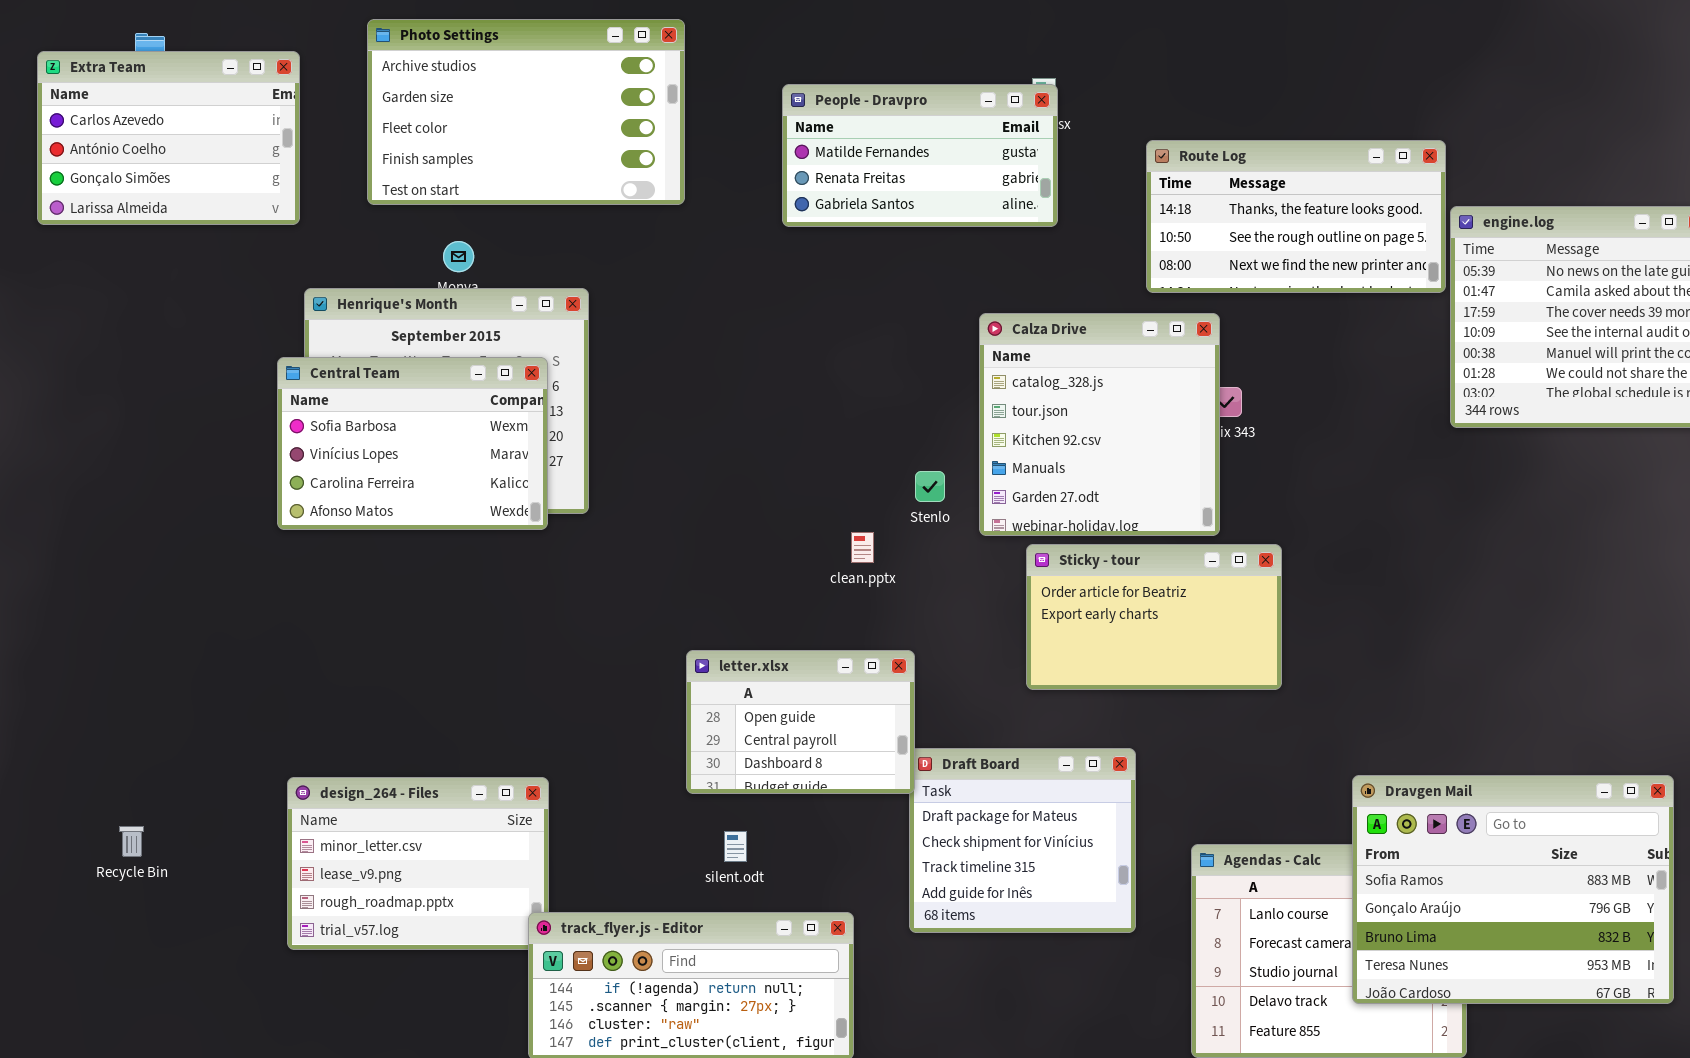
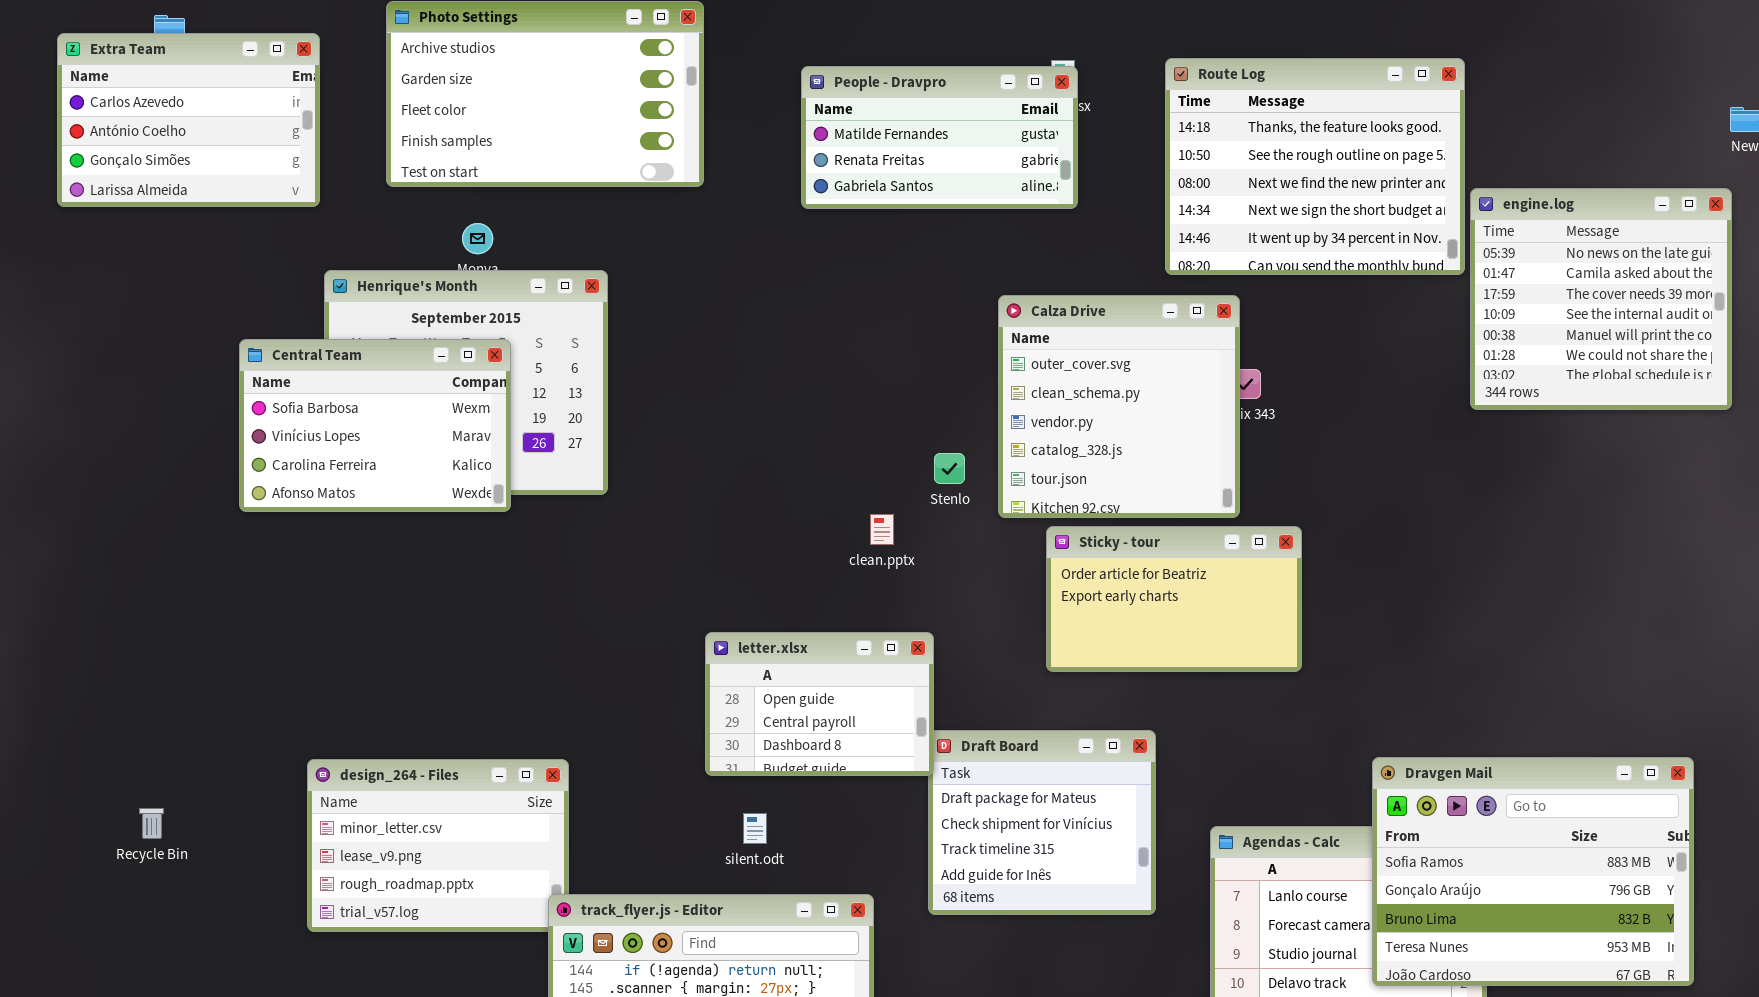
Route Log: [1146,140,1446,293] -> [1165,58,1465,275], resized
Calza Drive: [979,313,1220,536] -> [998,295,1240,518], scrolled up 3 rows
Central Team: [277,357,548,530] -> [239,339,511,512], moved

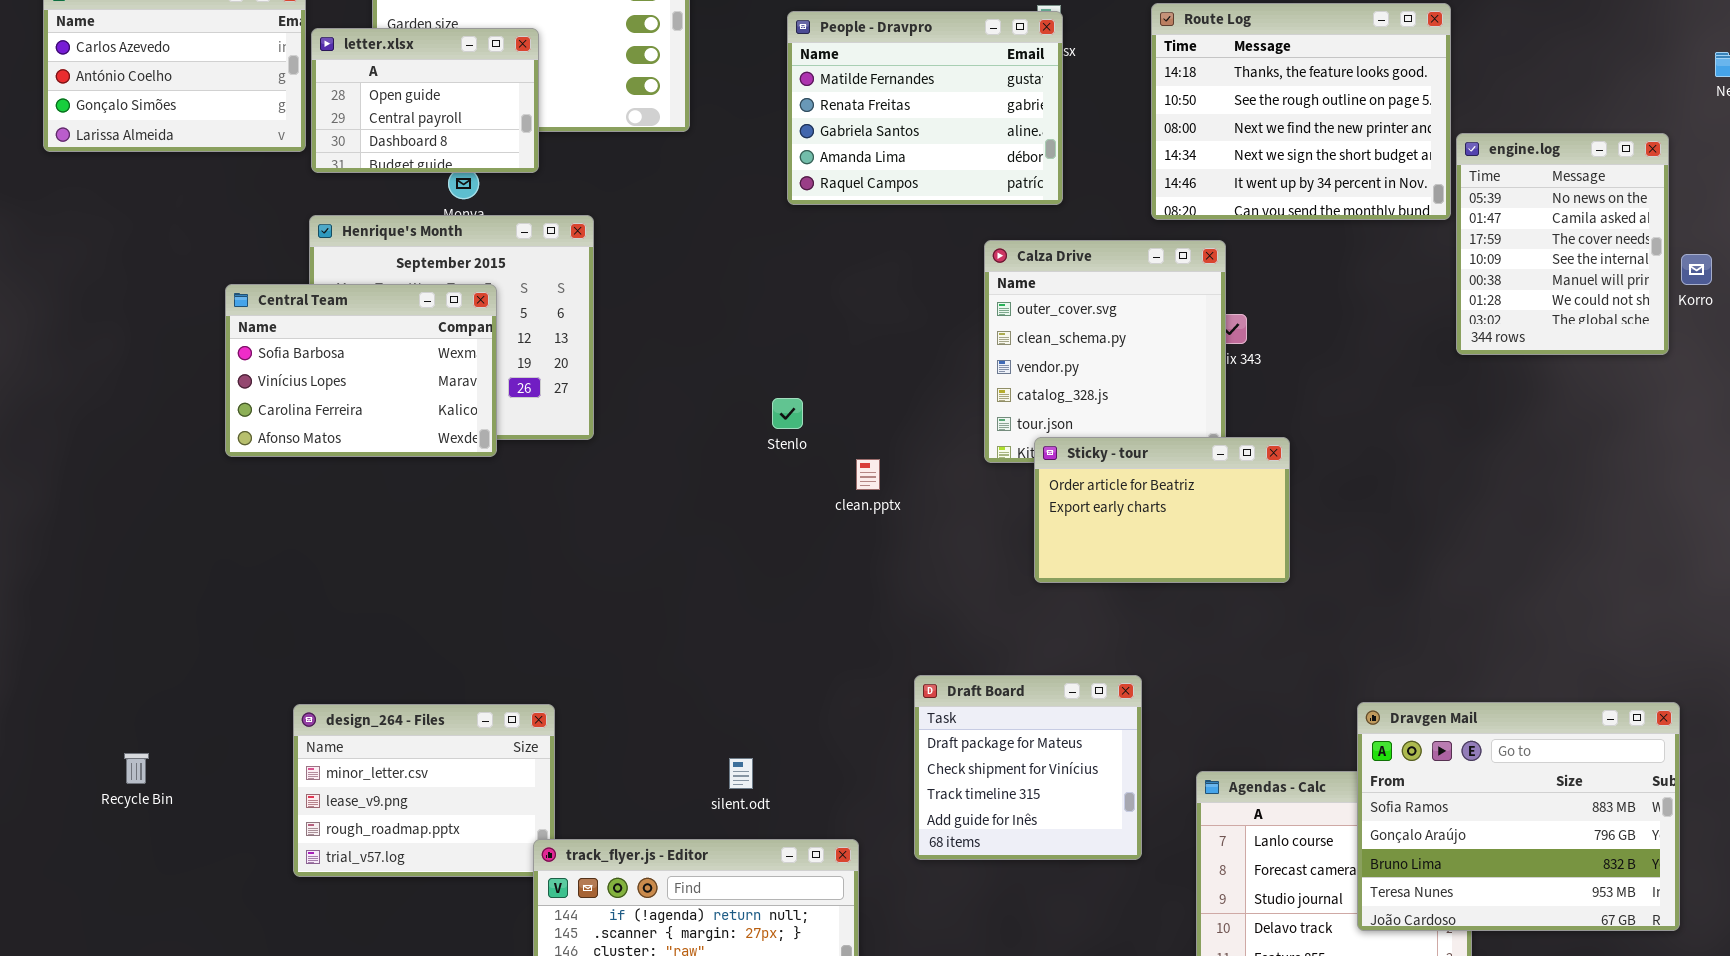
People - Dravpro: [801,66,1078,209] -> [787,11,1063,205], resized
engine.log: [1470,188,1732,410] -> [1456,133,1669,355], resized
Stenlo: [934,453,965,484] -> [772,398,803,429], moved
Sticky - tour: [1046,526,1302,672] -> [1034,437,1290,583], moved
letter.xlsx: [705,632,934,776] -> [311,28,539,173], moved

